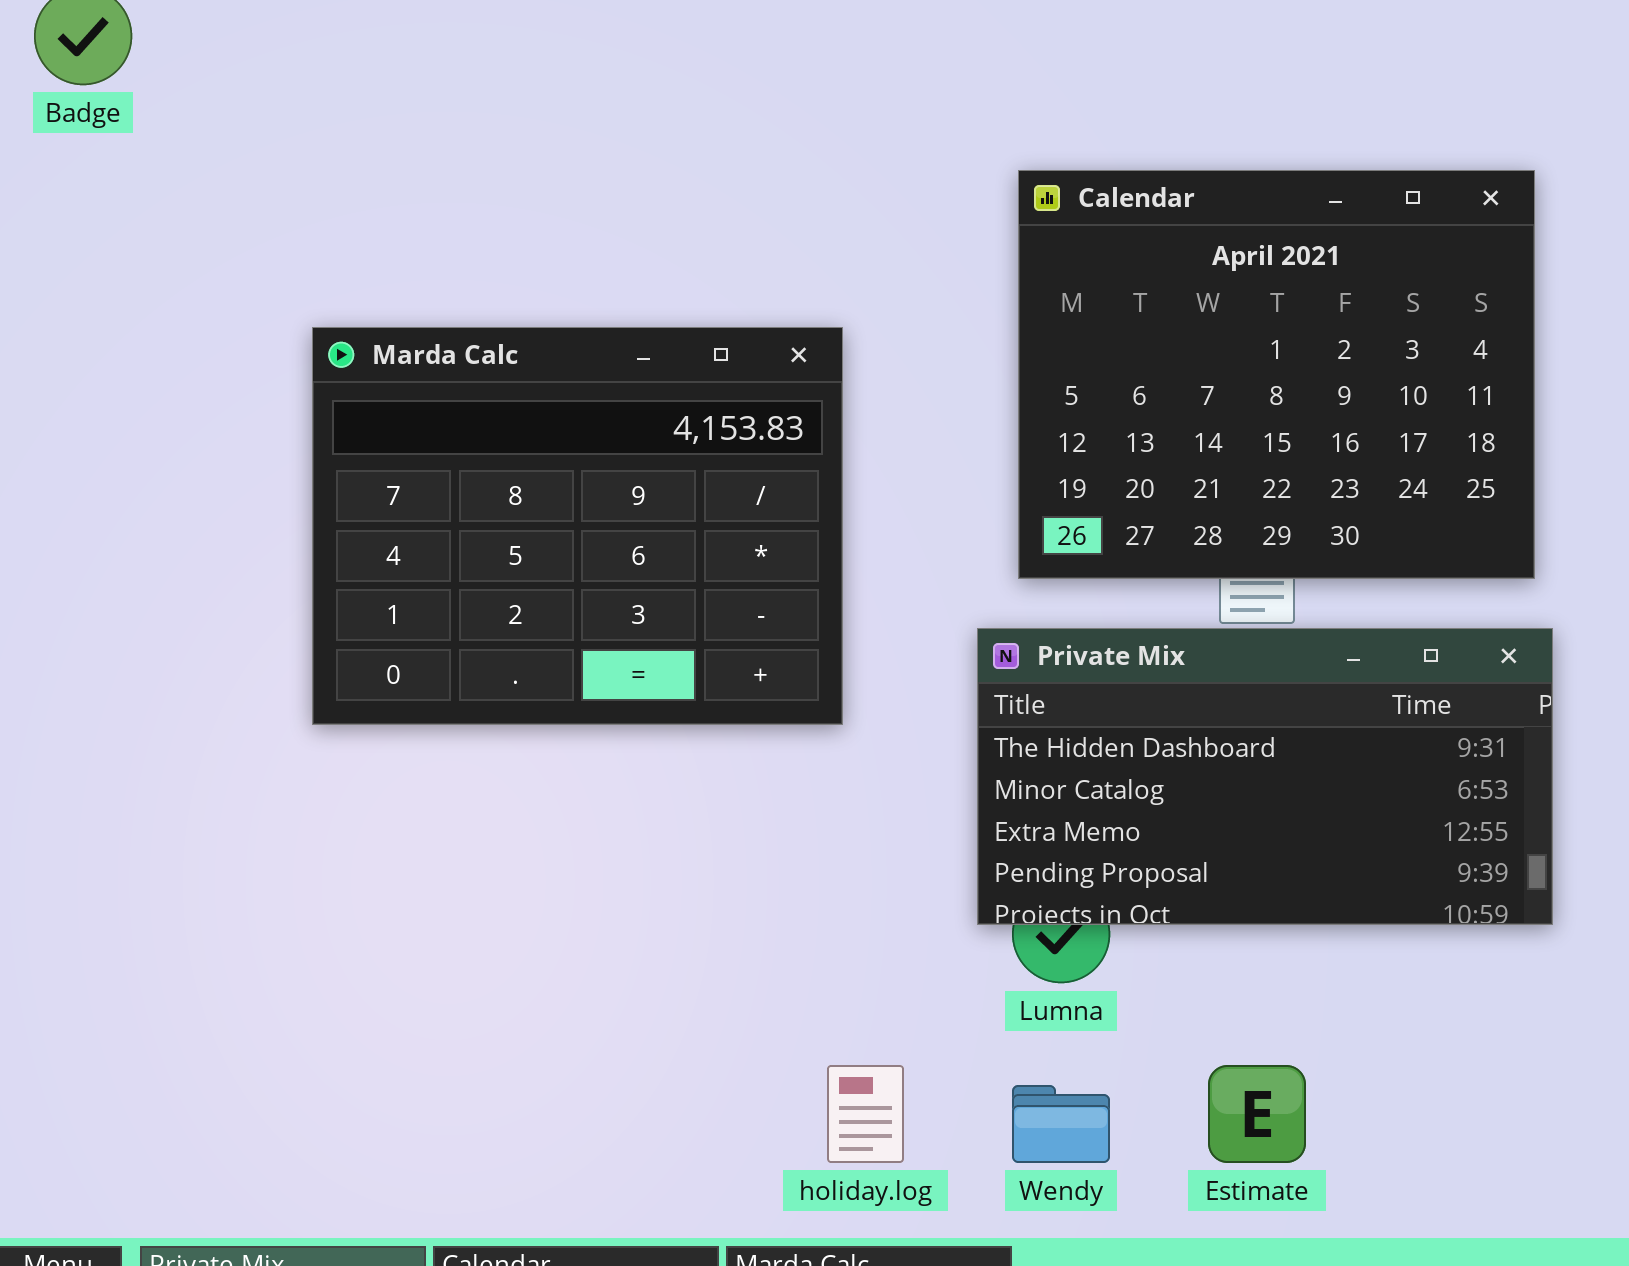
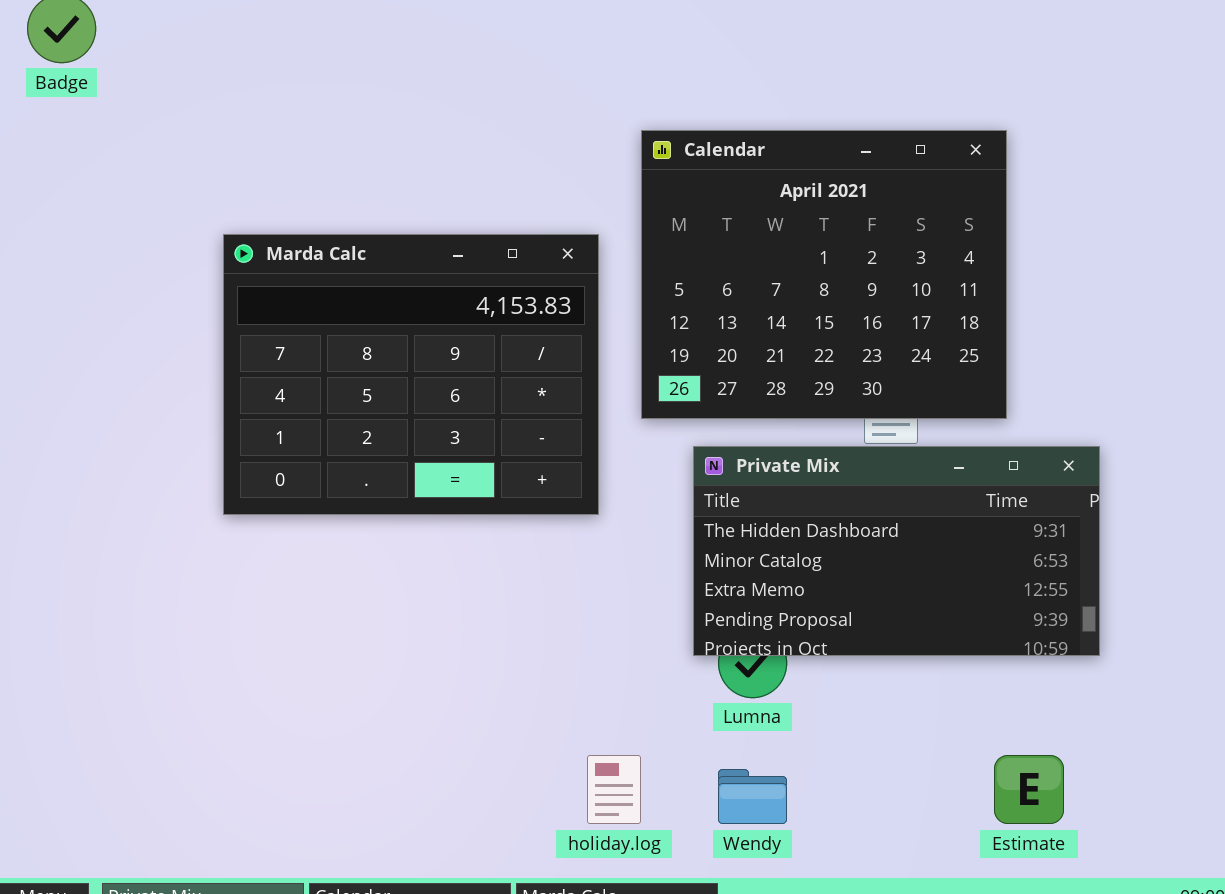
Calendar: [1018,170,1535,579] -> [641,130,1007,419], moved
Estimate: [1208,1065,1306,1163] -> [994,755,1064,824], moved

